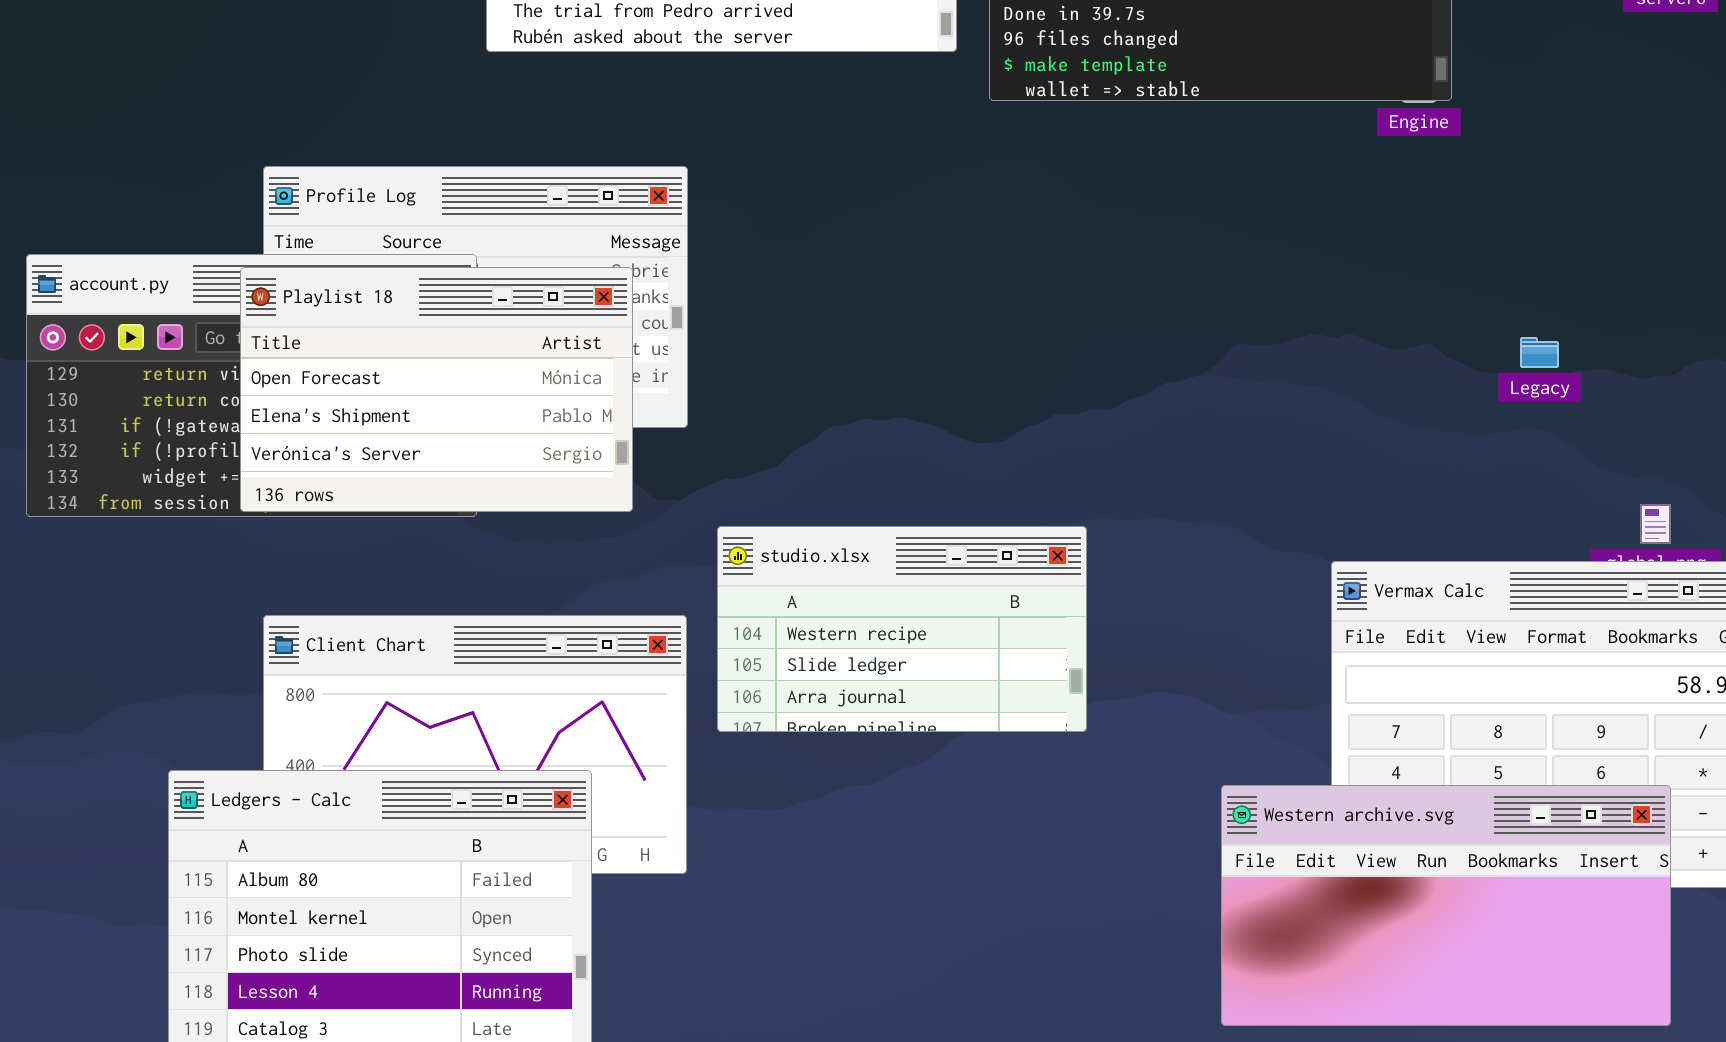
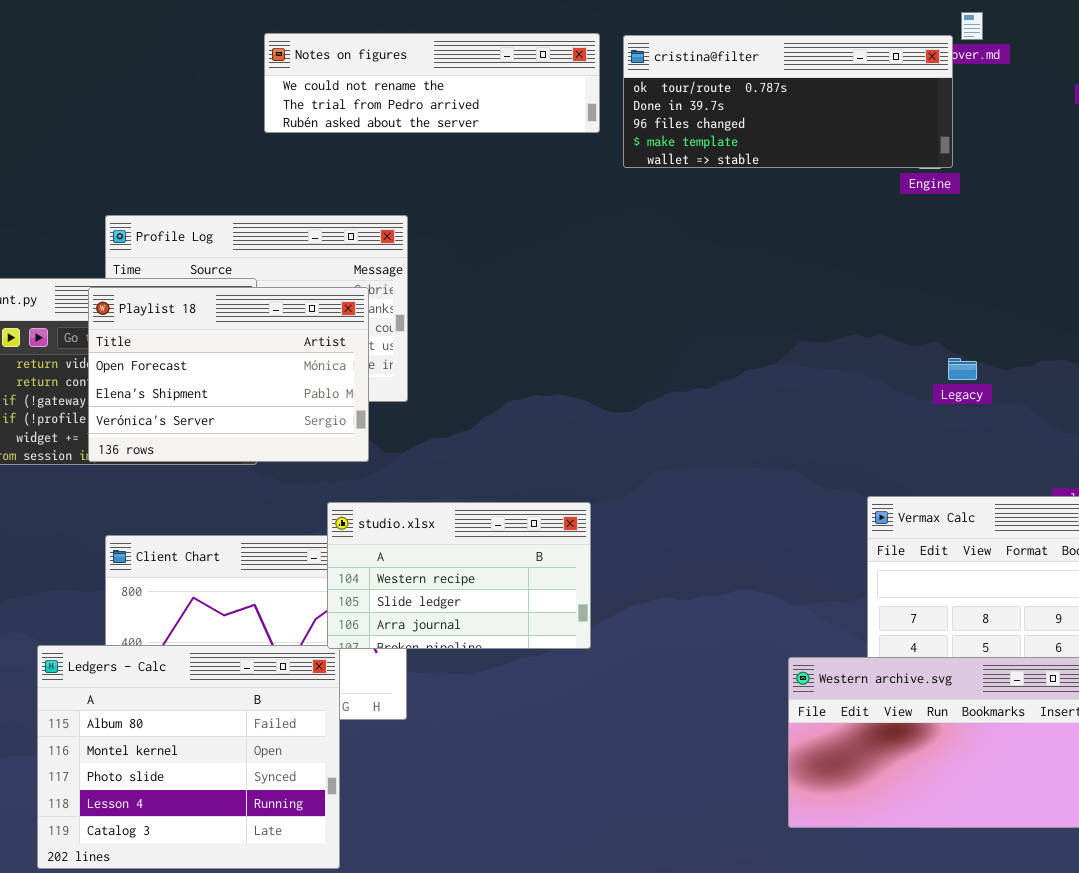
Legacy: [1520,337,1559,368] -> [948,358,977,380], moved
studio.xlsx: [717,526,1087,732] -> [327,502,591,649], moved

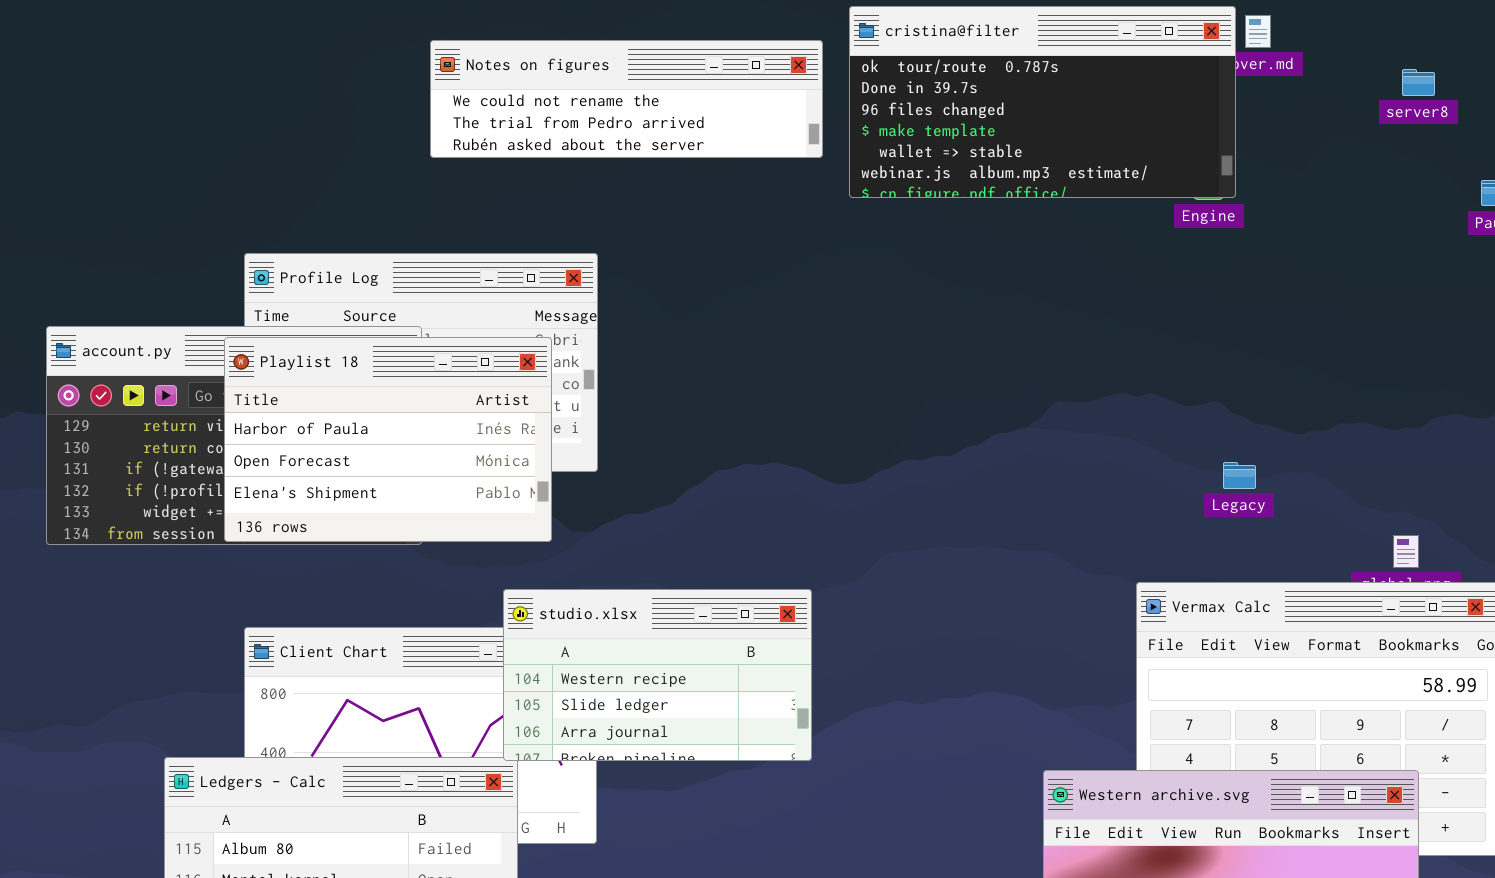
cristina@filter: [623,35,953,168] -> [849,6,1236,198], resized
Playlist 18: [88,287,369,462] -> [224,337,552,542], scrolled up 1 row
Legacy: [948,358,977,380] -> [1223,462,1256,489], moved

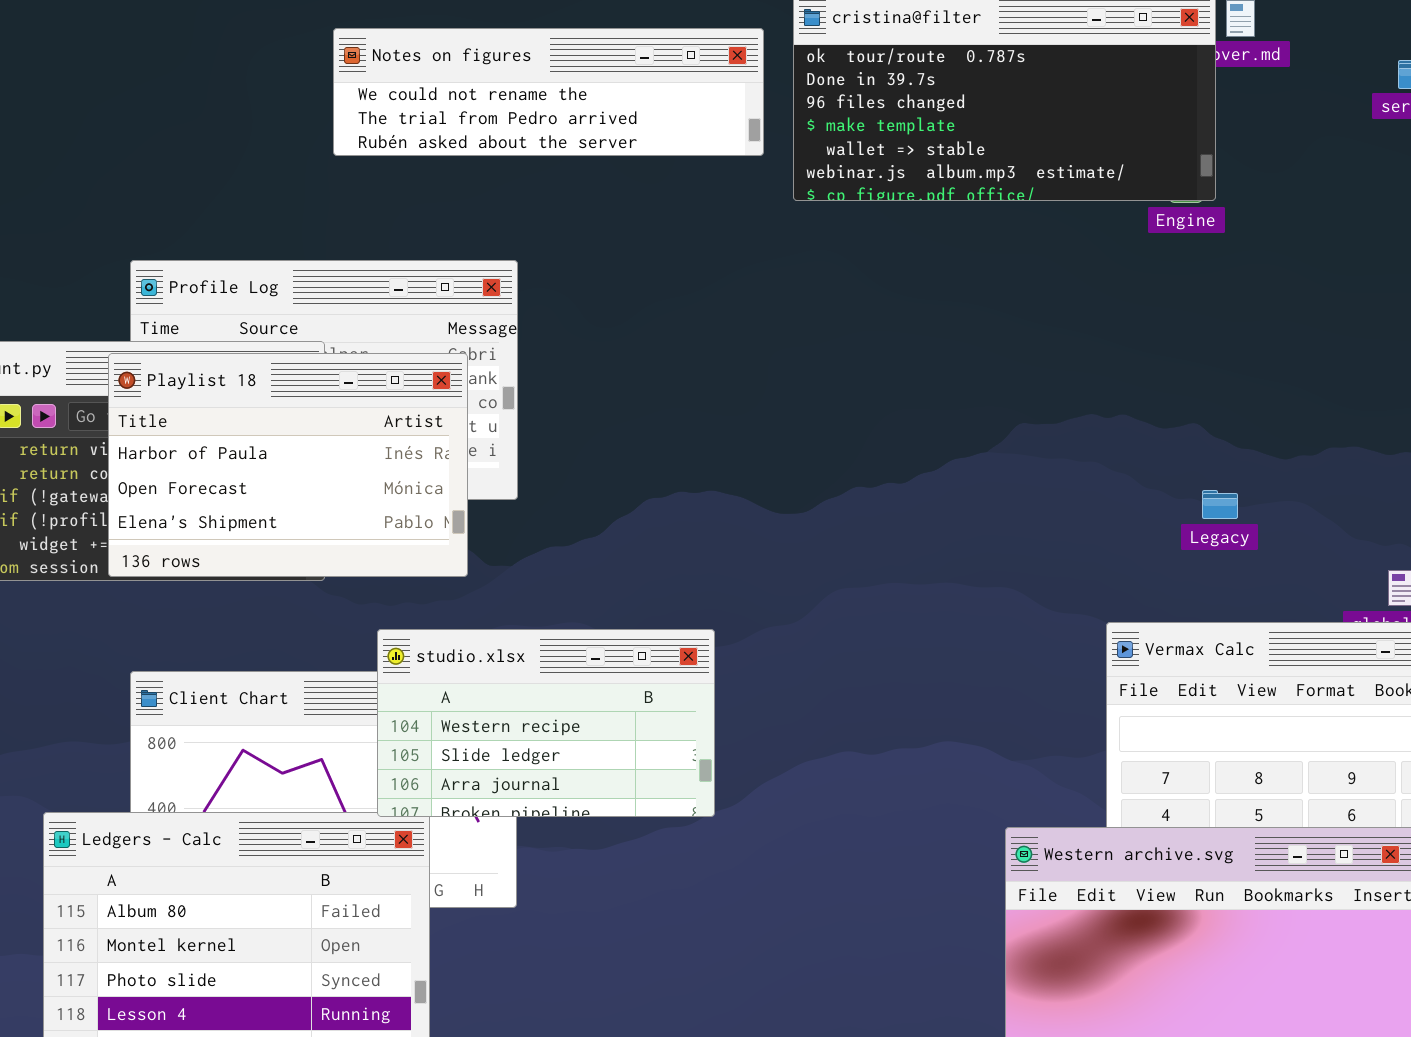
studio.xlsx: [503,589,812,761] -> [377,629,715,817], moved

